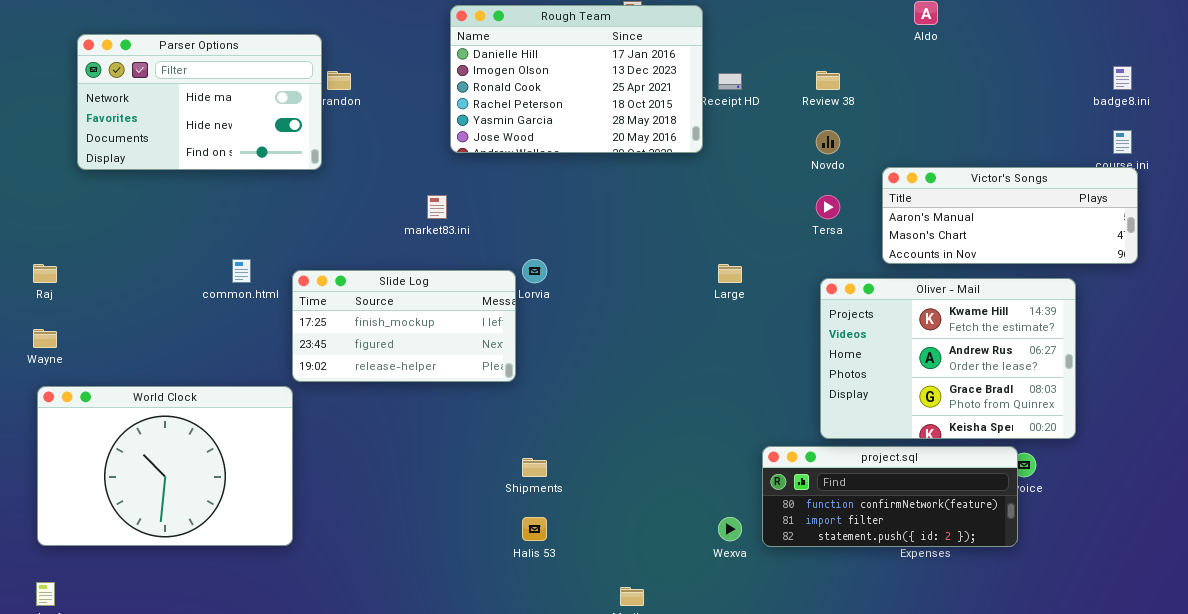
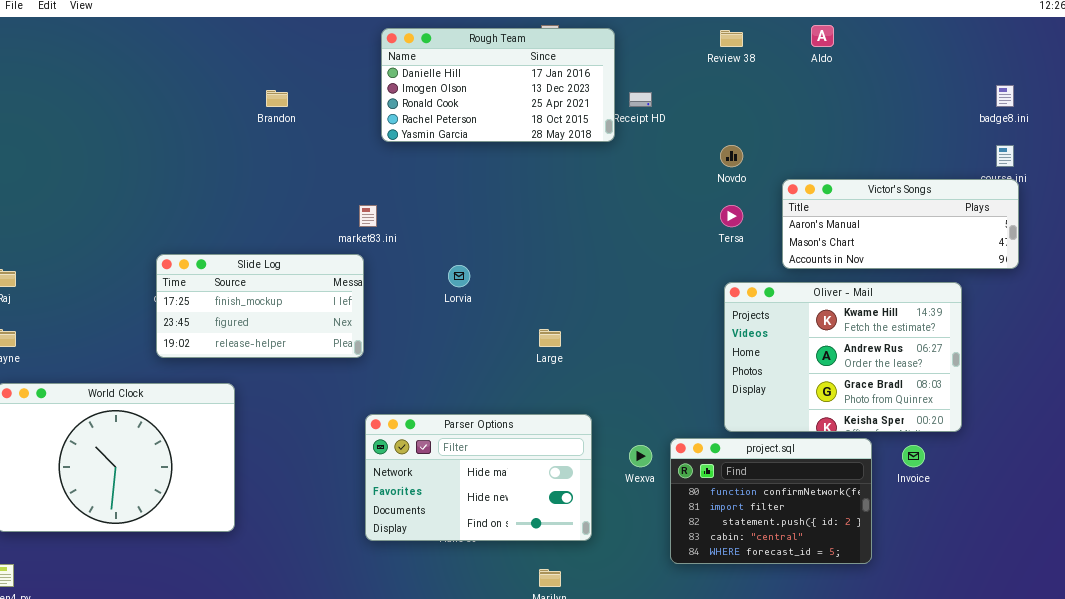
Rough Team: [450,5,703,153] -> [381,28,615,142], resized
Parser Options: [77,34,322,170] -> [365,414,592,541], moved
Review 38: [816,71,840,90] -> [720,30,743,47], moved
Large: [718,264,742,283] -> [539,329,561,347], moved
Slide Log: [292,270,516,382] -> [156,254,364,358], moved
project.sql: [762,446,1018,547] -> [670,438,872,564], resized
Wexva: [718,517,742,541] -> [629,445,652,467], moved

